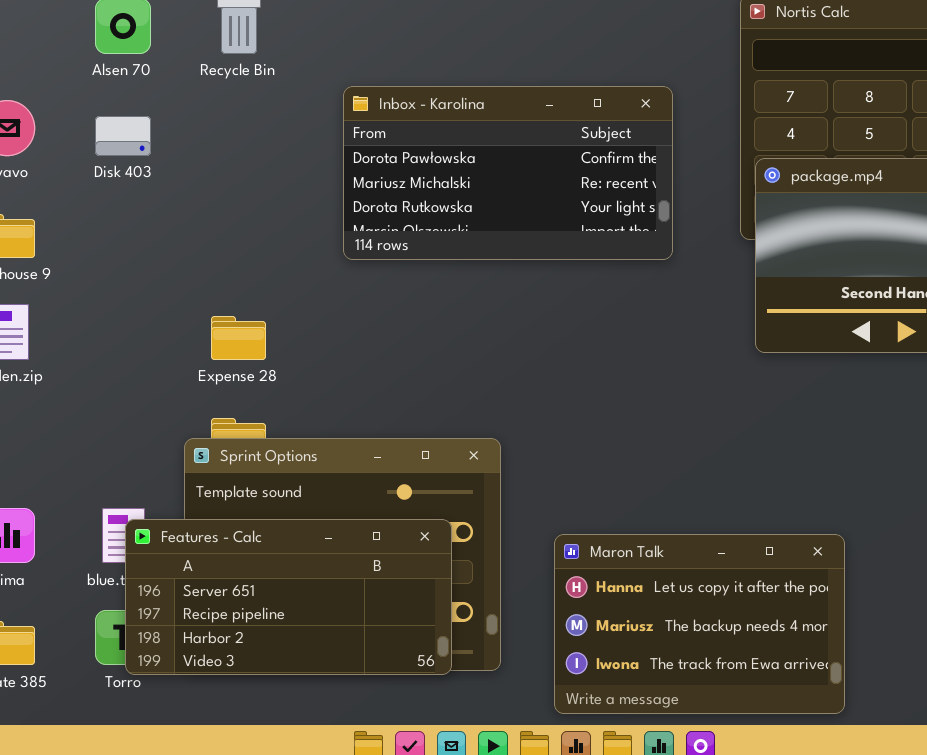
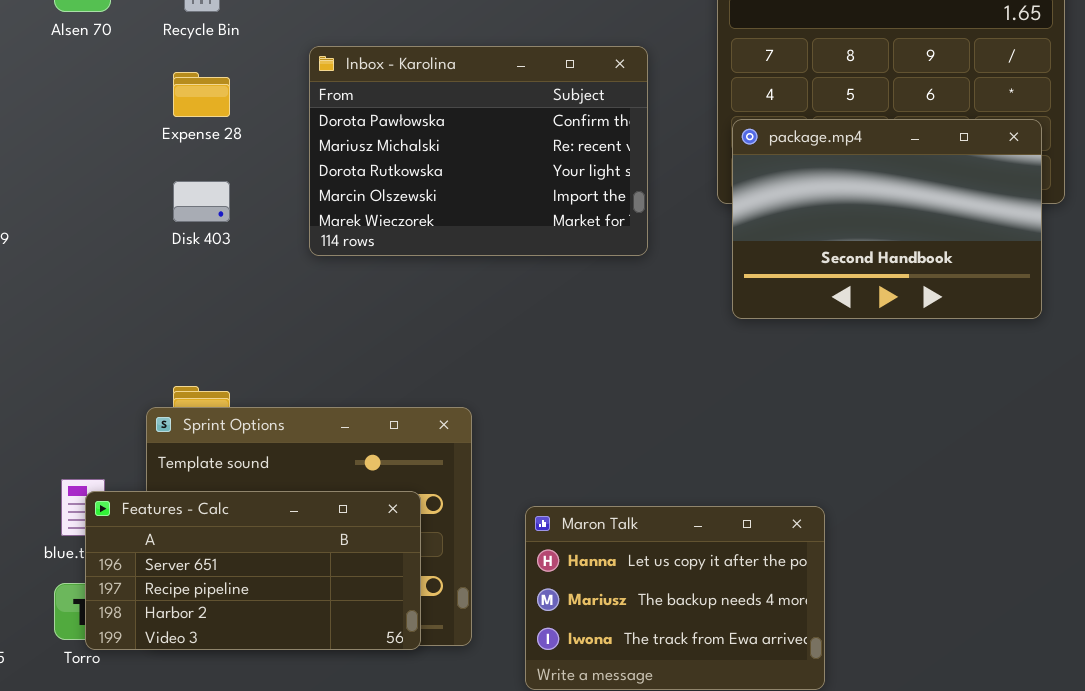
Inbox - Karolina: [343,86,673,260] -> [309,46,648,256], resized
Disk 403: [95,116,151,156] -> [173,181,230,222], moved
Expense 28: [211,316,266,360] -> [173,72,230,117], moved

